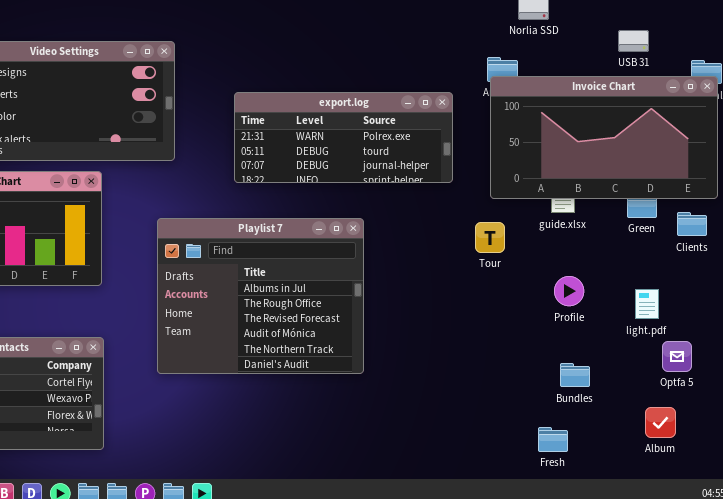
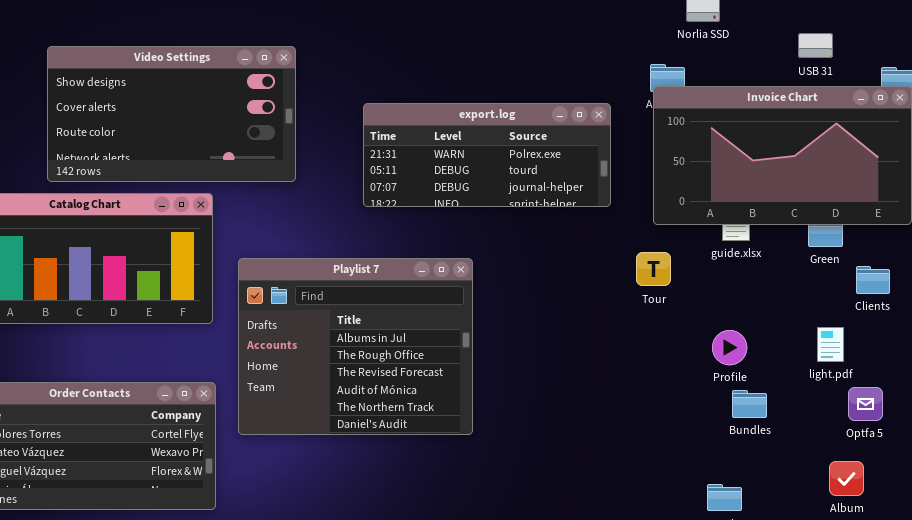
Clients: [677,212,707,236] -> [856,266,890,294], moved
Playlist 7: [157,218,364,374] -> [238,258,473,435], moved
Profile: [554,276,584,306] -> [712,330,747,365], moved
Bundles: [560,363,590,387] -> [732,390,767,418], moved

